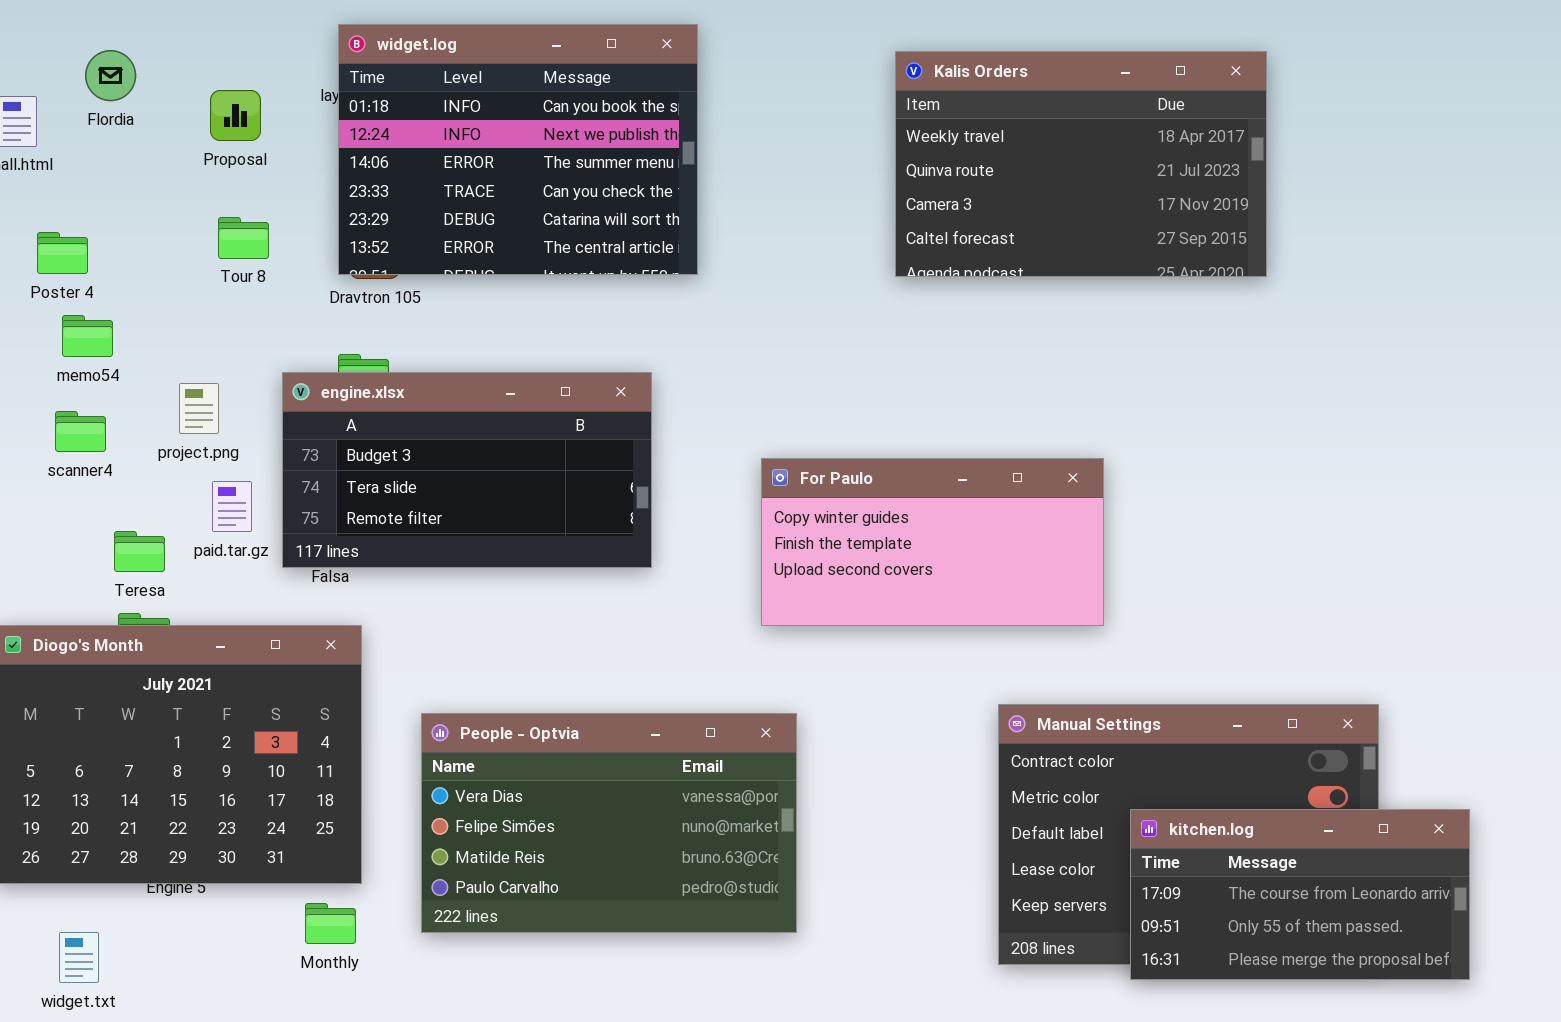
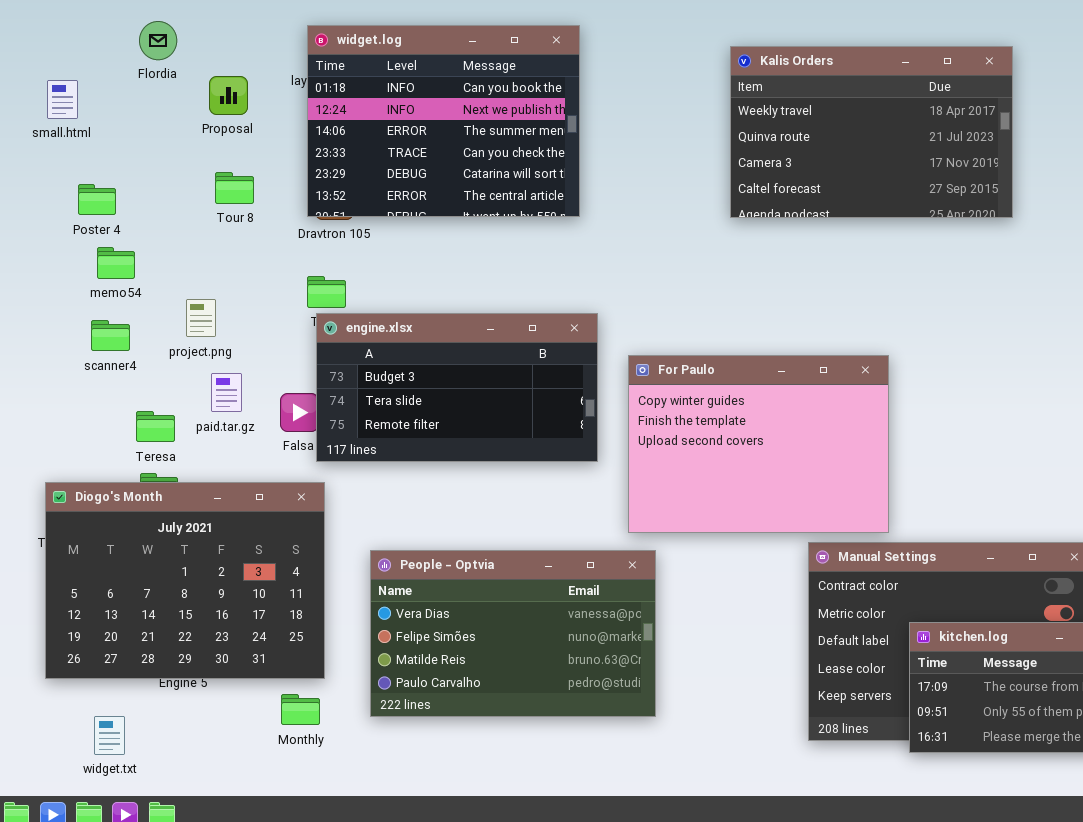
Flordia: [85,50,136,101] -> [139,21,177,60], moved
engine.xlsx: [282,372,652,568] -> [316,313,598,462], moved
For Paulo: [761,458,1104,626] -> [628,355,889,533], resized

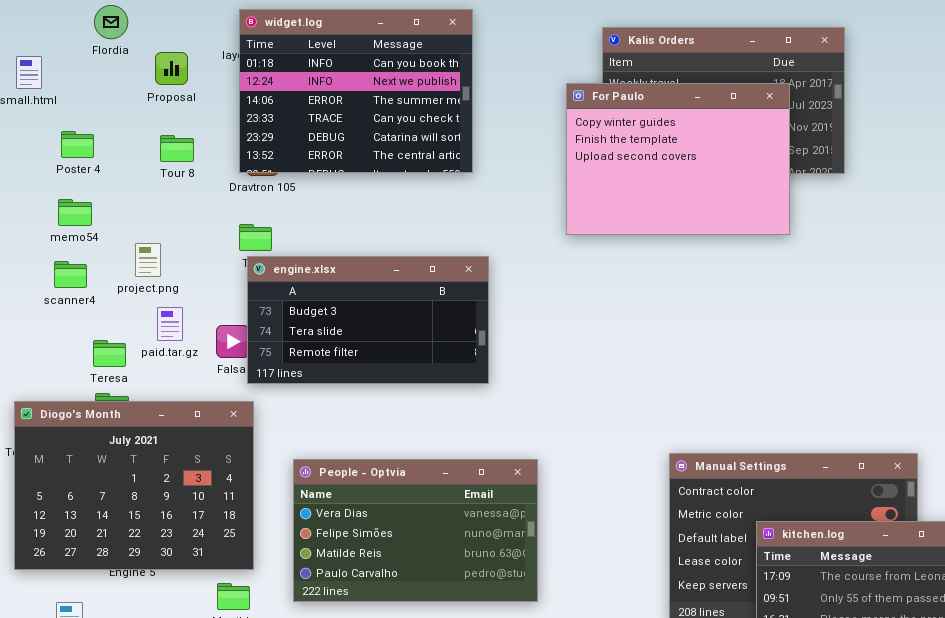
Poster 4: [78,184,116,215] -> [61,131,94,158], moved
For Paulo: [628,355,889,533] -> [566,83,790,235], moved

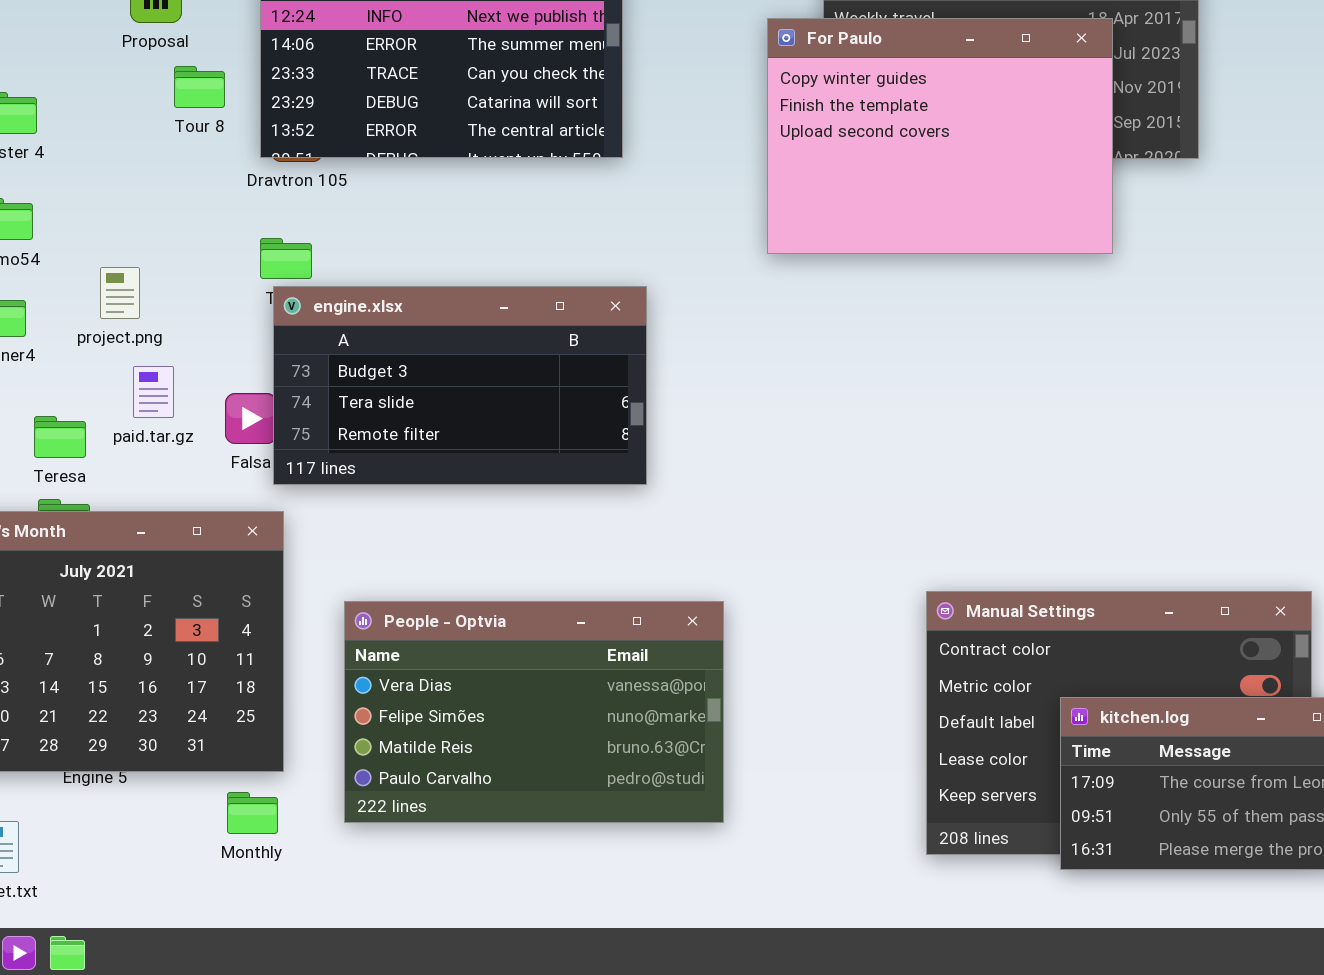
Tour 8: [160,135,194,162] -> [174,66,225,108], moved

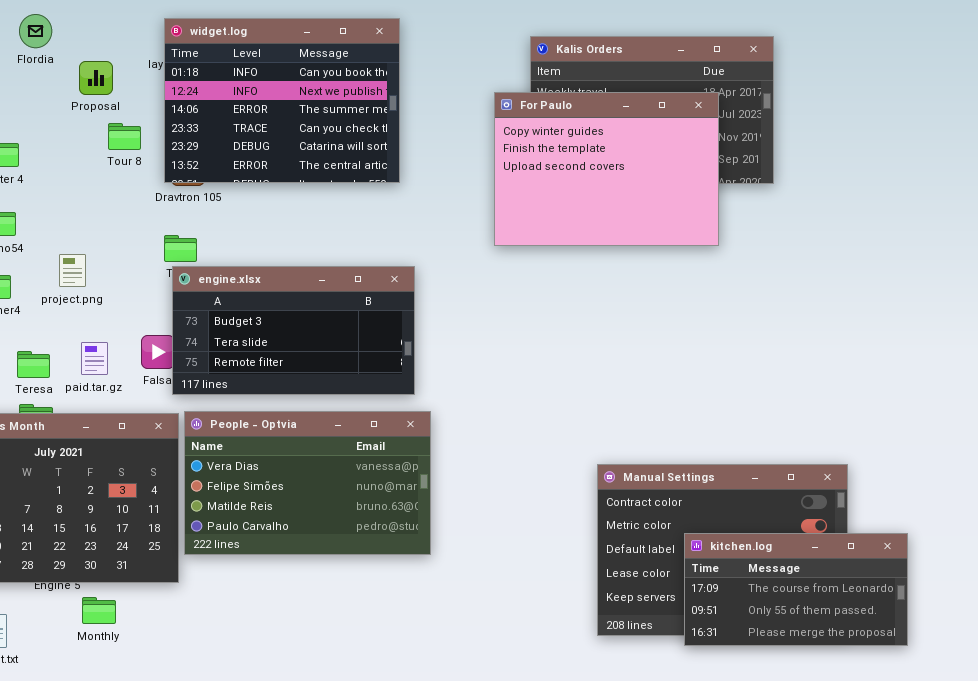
paid.tar.gz: [133,366,174,418] -> [81,342,108,375], moved
People - Optvia: [344,601,724,823] -> [184,411,431,555], moved
Monthly: [227,792,278,834] -> [82,597,116,624], moved

